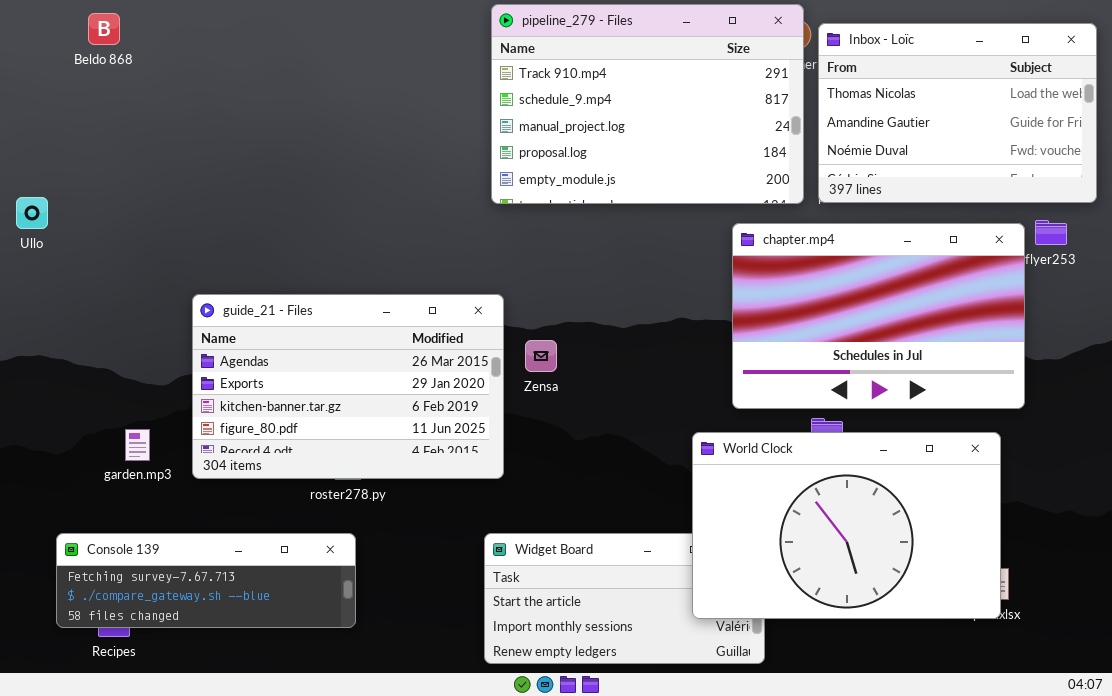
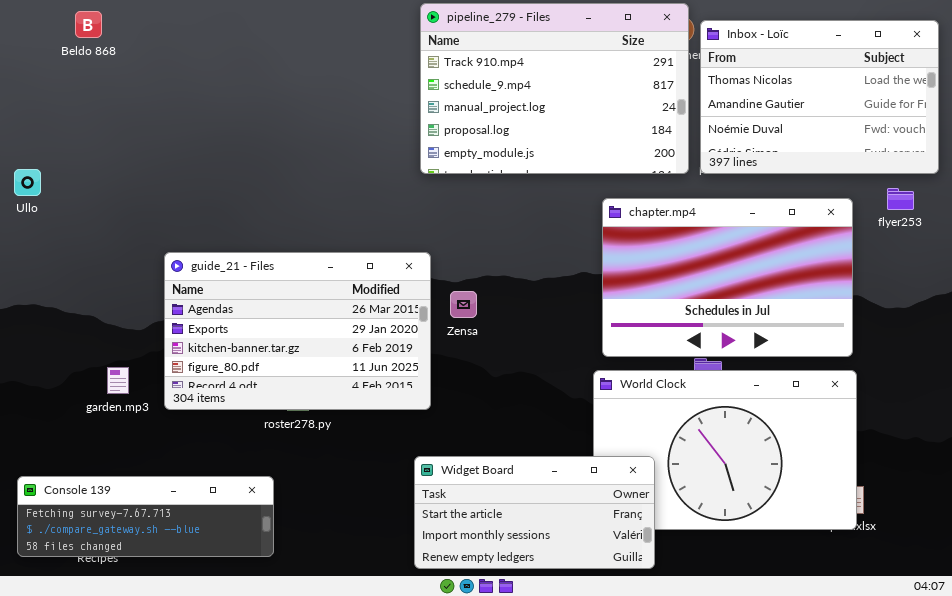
chapter.mp4: [732,223,1025,409] -> [602,198,853,357], moved
Widget Board: [484,533,765,664] -> [414,456,655,569], raised
Console 139: [56,533,356,628] -> [17,476,274,557], moved

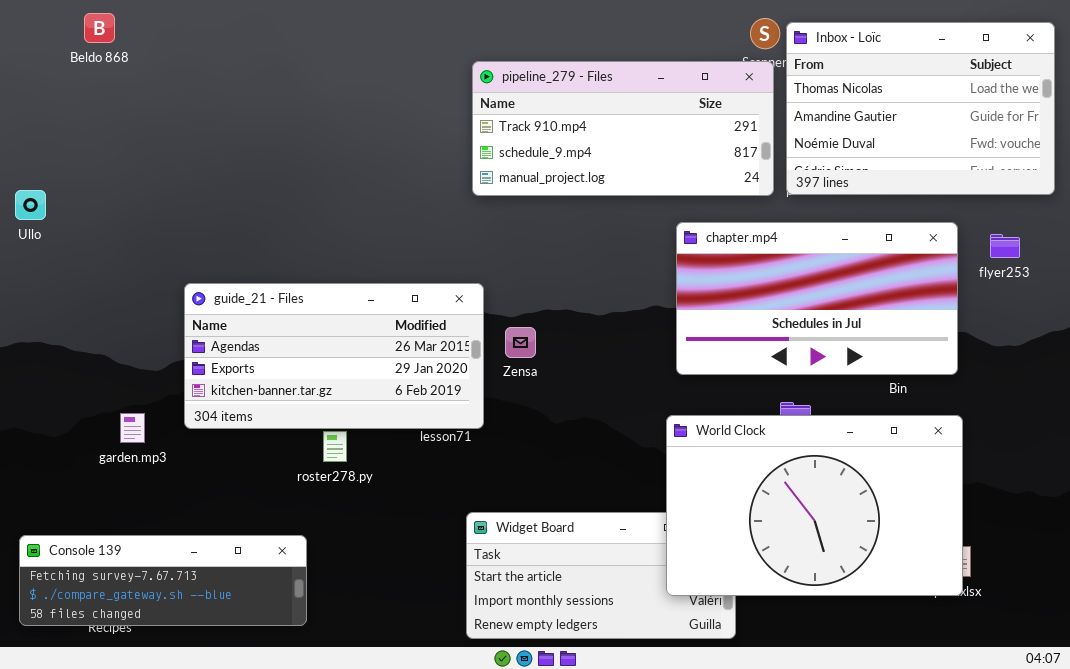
pipeline_279 - Files: [420,3,689,174] -> [472,61,774,196], resized
flyer253: [887,188,914,210] -> [990,234,1020,258], moved
chapter.mp4: [602,198,853,357] -> [676,222,958,375], resized
guide_21 - Files: [164,252,431,410] -> [184,283,484,429], resized
World Clock: [593,370,857,530] -> [666,415,963,596], raised

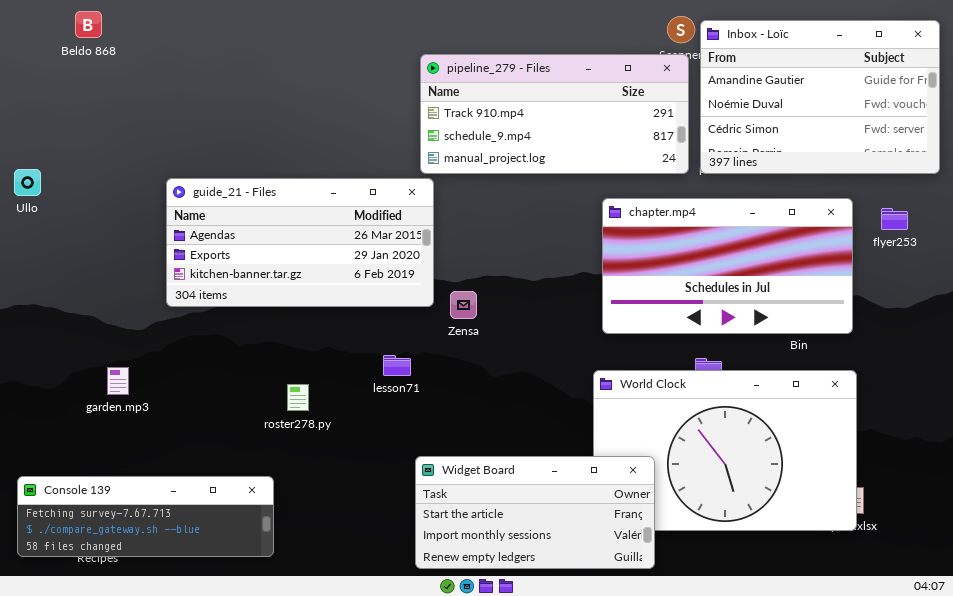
Inbox - Loïc: [786,22,1055,195] -> [700,20,940,174], scrolled down 1 row
guide_21 - Files: [184,283,484,429] -> [166,178,434,307], moved
Widget Board: [466,512,736,639] -> [415,456,655,569], raised

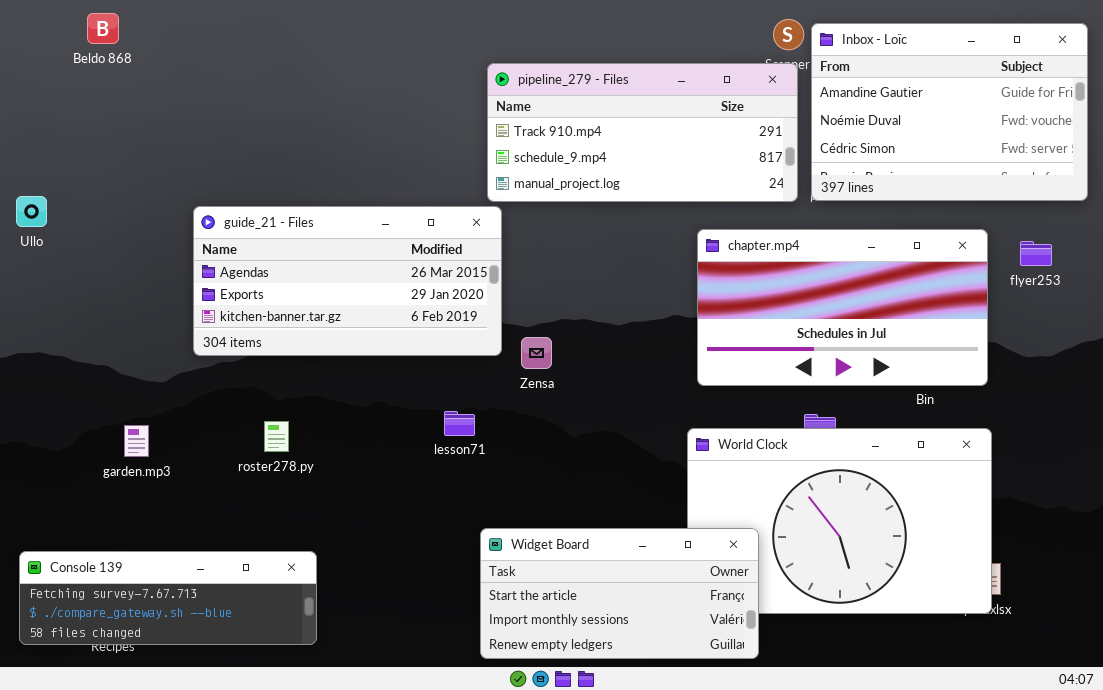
roster278.py: [287,384,309,411] -> [264,421,289,452], moved

